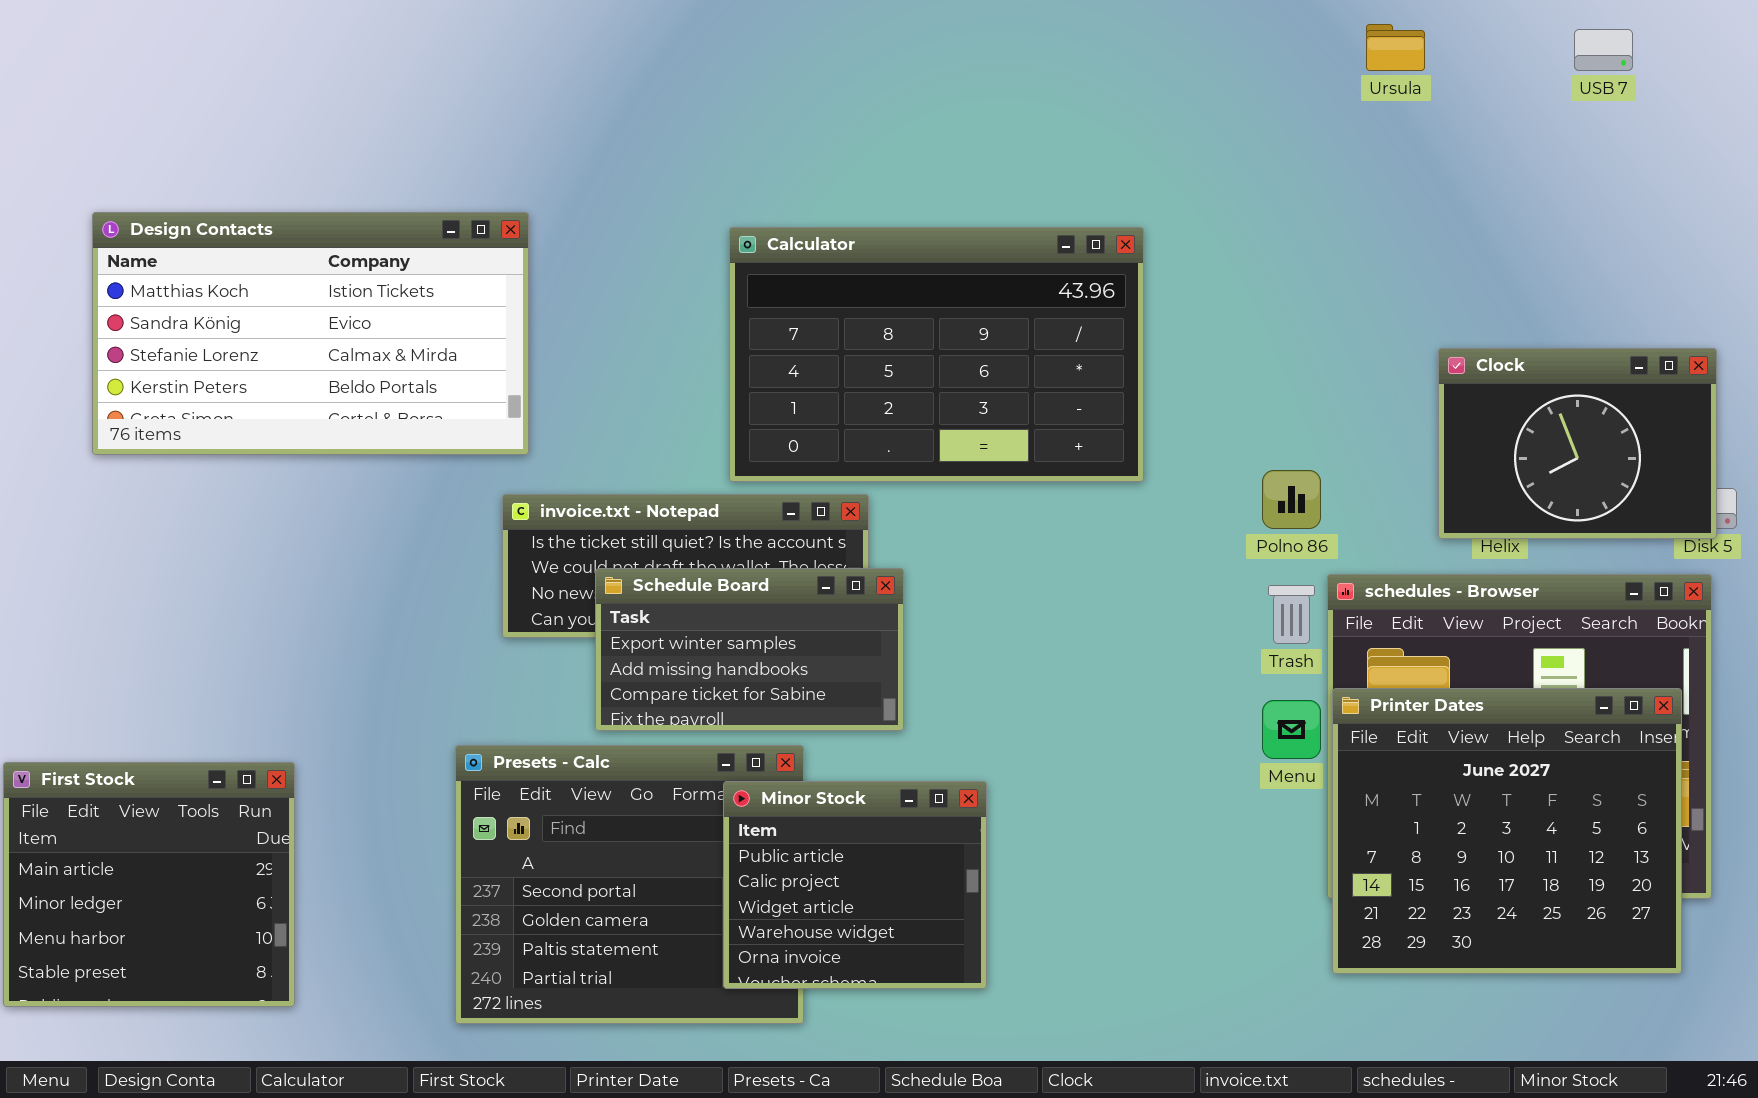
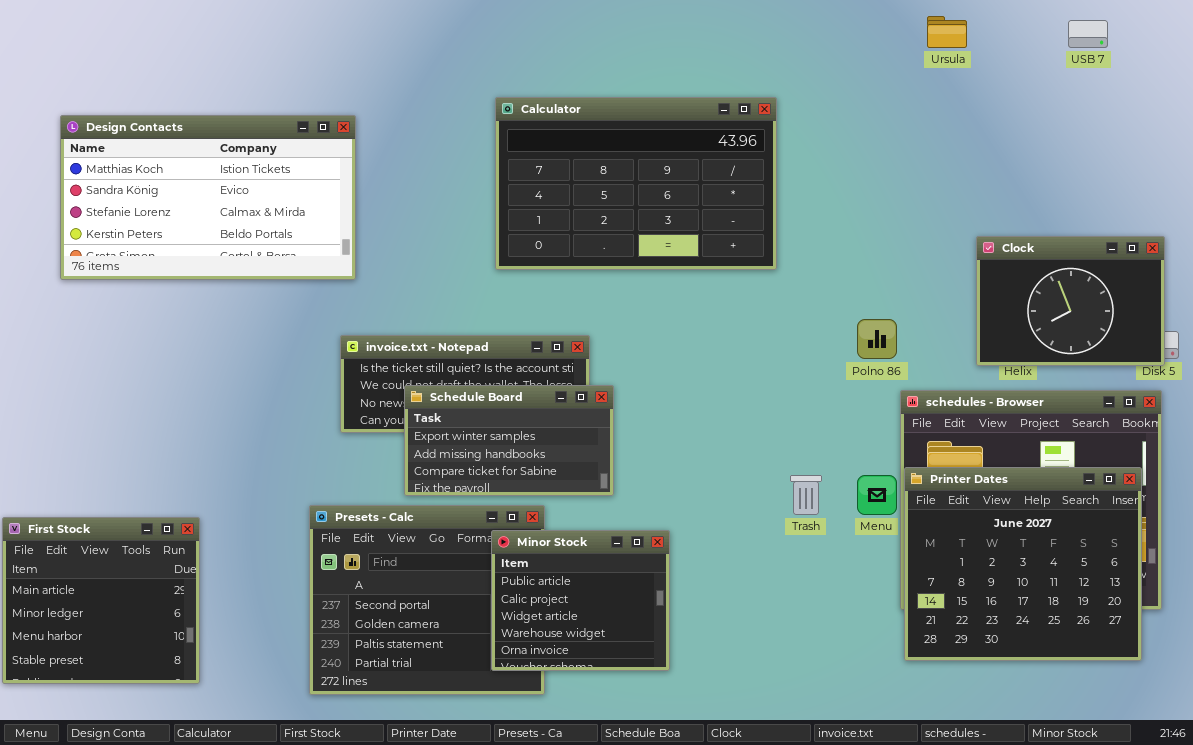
Design Contacts: [92,212,529,455] -> [60,115,356,280], moved
Calculator: [729,227,1144,482] -> [495,97,777,270], moved
Trash: [1268,585,1315,644] -> [790,475,822,515], moved

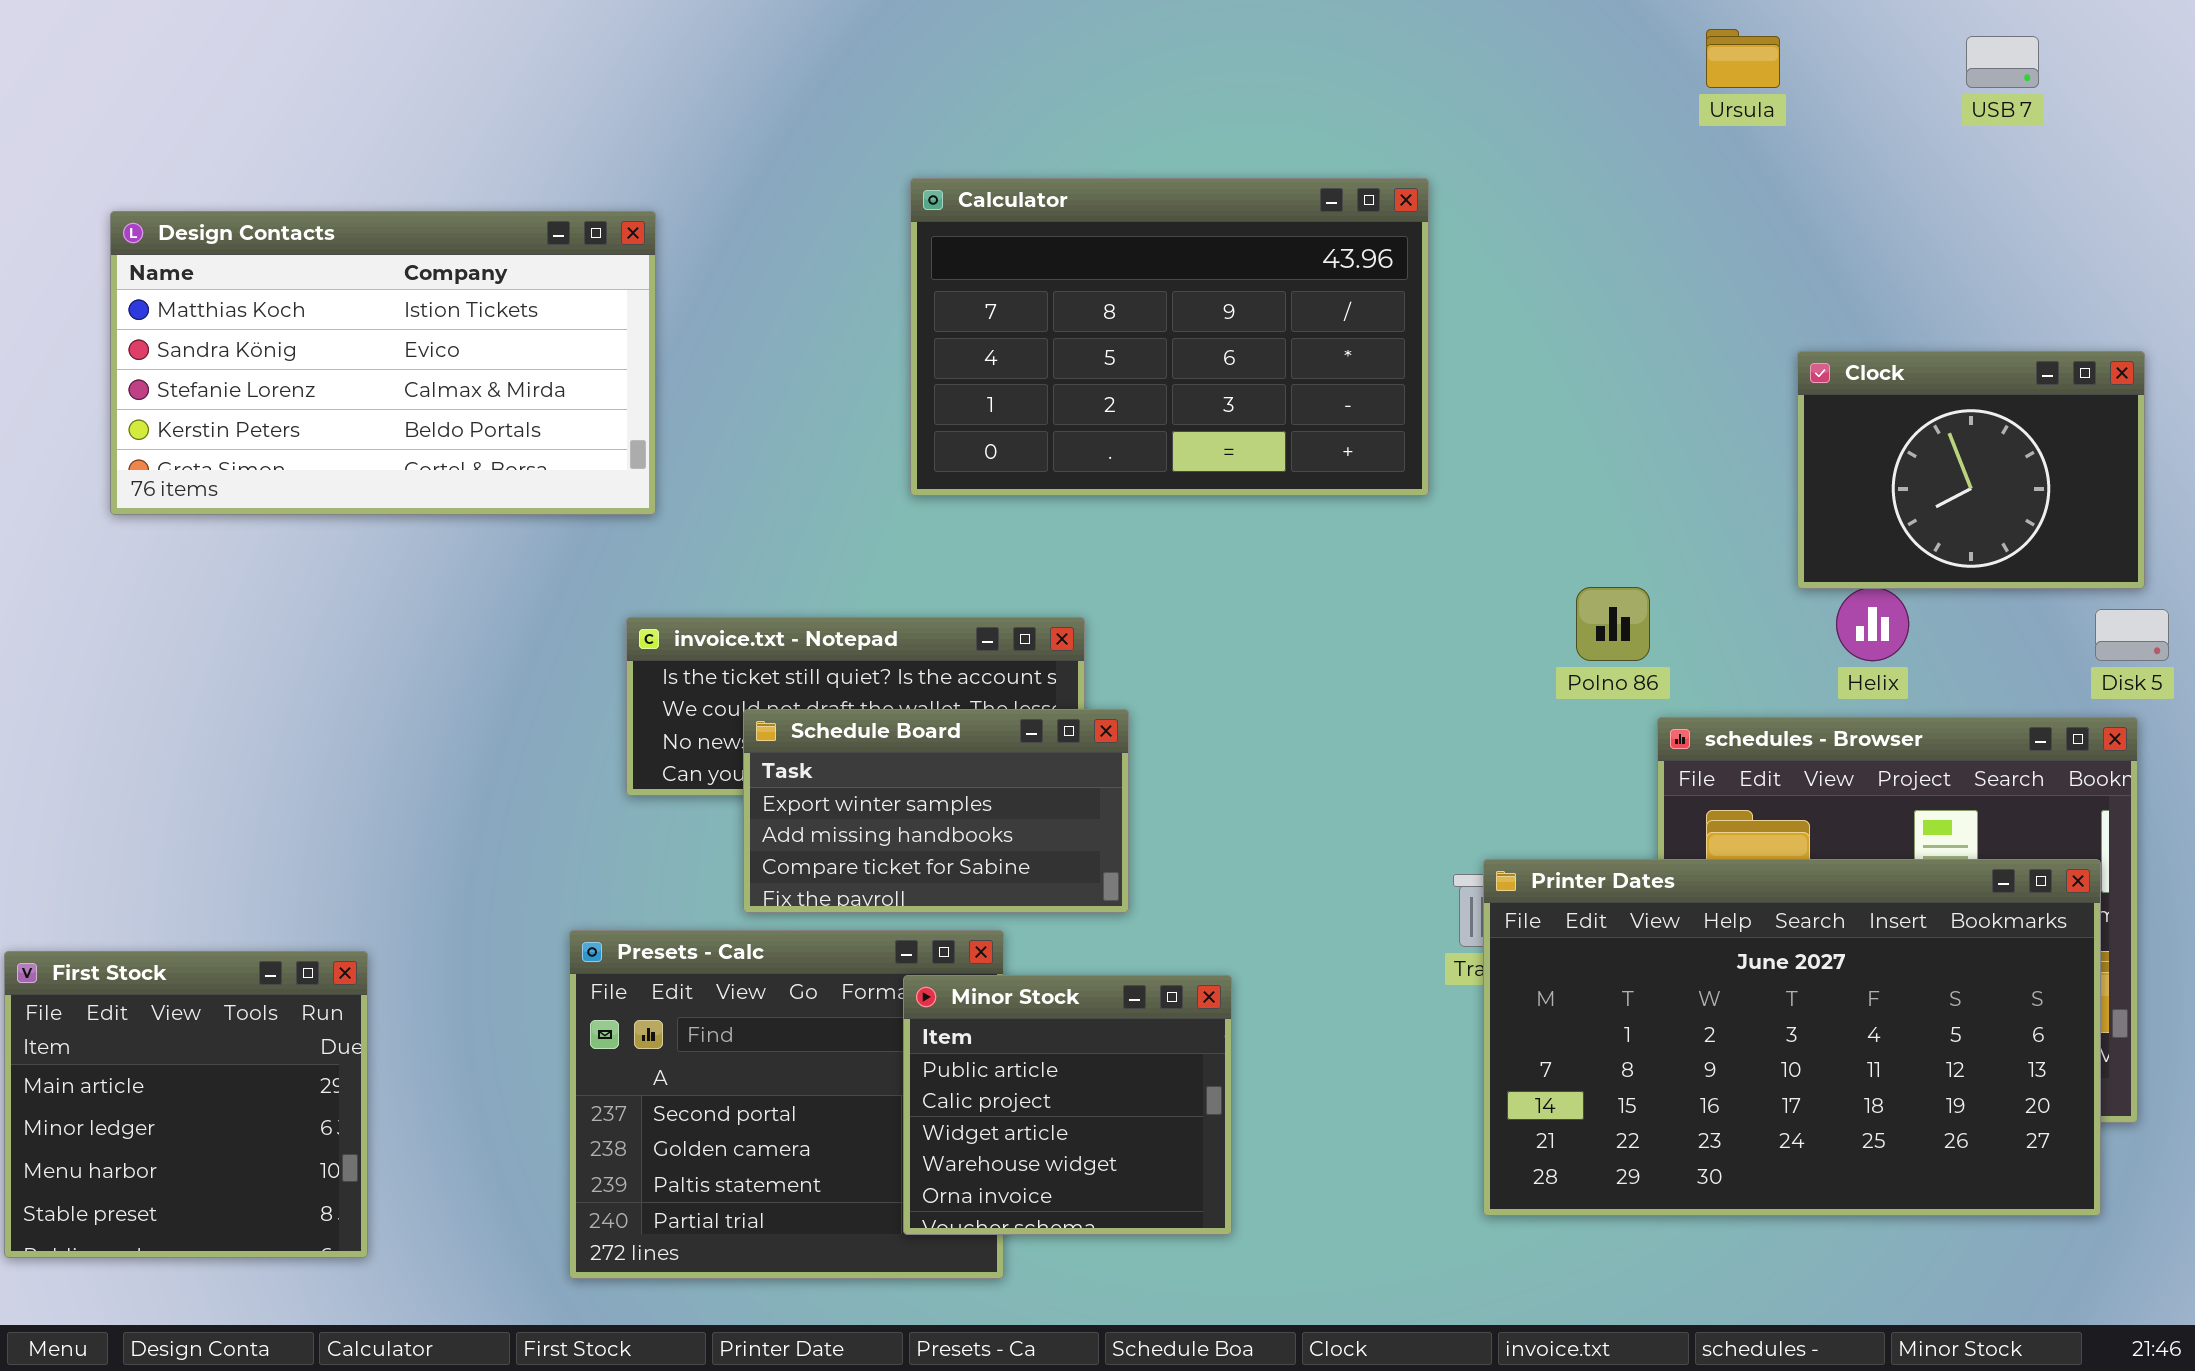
Clock: [976,236,1165,366] -> [1797,351,2145,589], moved
Printer Dates: [904,467,1142,661] -> [1483,859,2101,1216], resized

